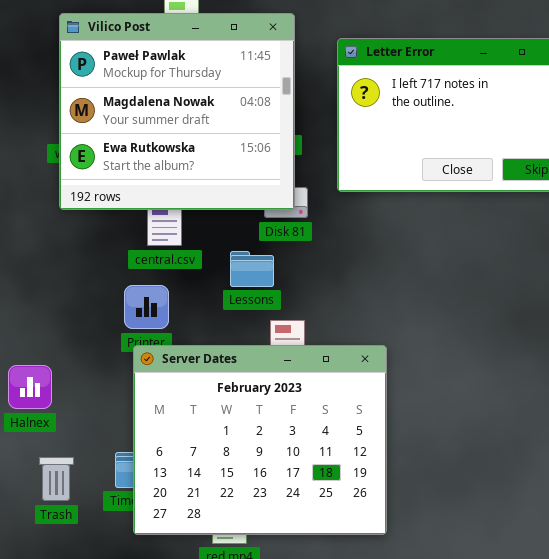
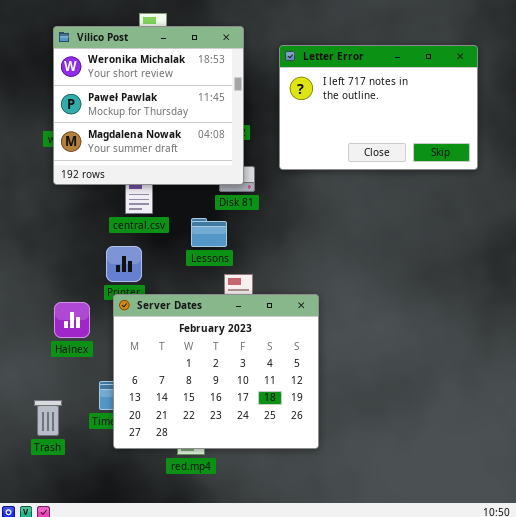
Vilico Post: [59,13,295,210] -> [53,26,244,185], scrolled up 1 row
Halnex: [8,365,52,409] -> [54,302,90,338], moved
Trash: [39,457,74,501] -> [34,400,62,436], moved

